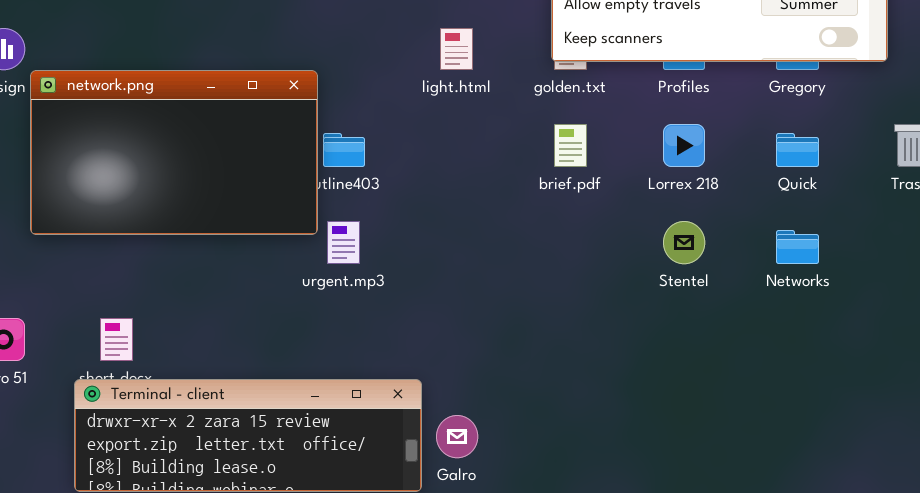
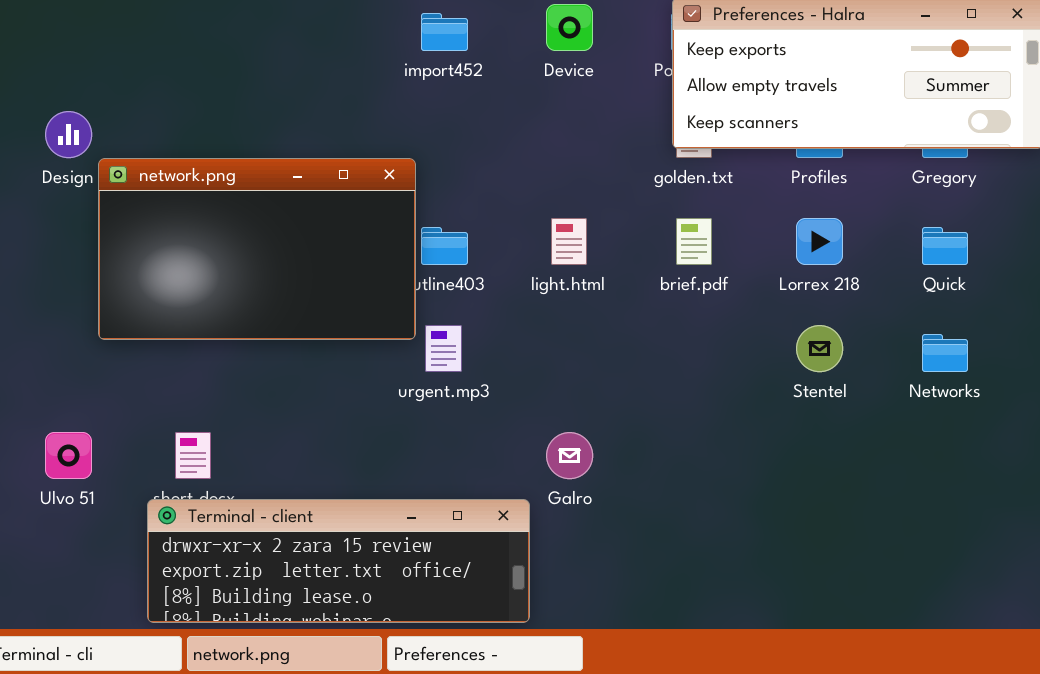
light.html: [440,28,473,70] -> [551,218,587,265], moved
Galro: [436,415,478,458] -> [546,432,593,479], moved

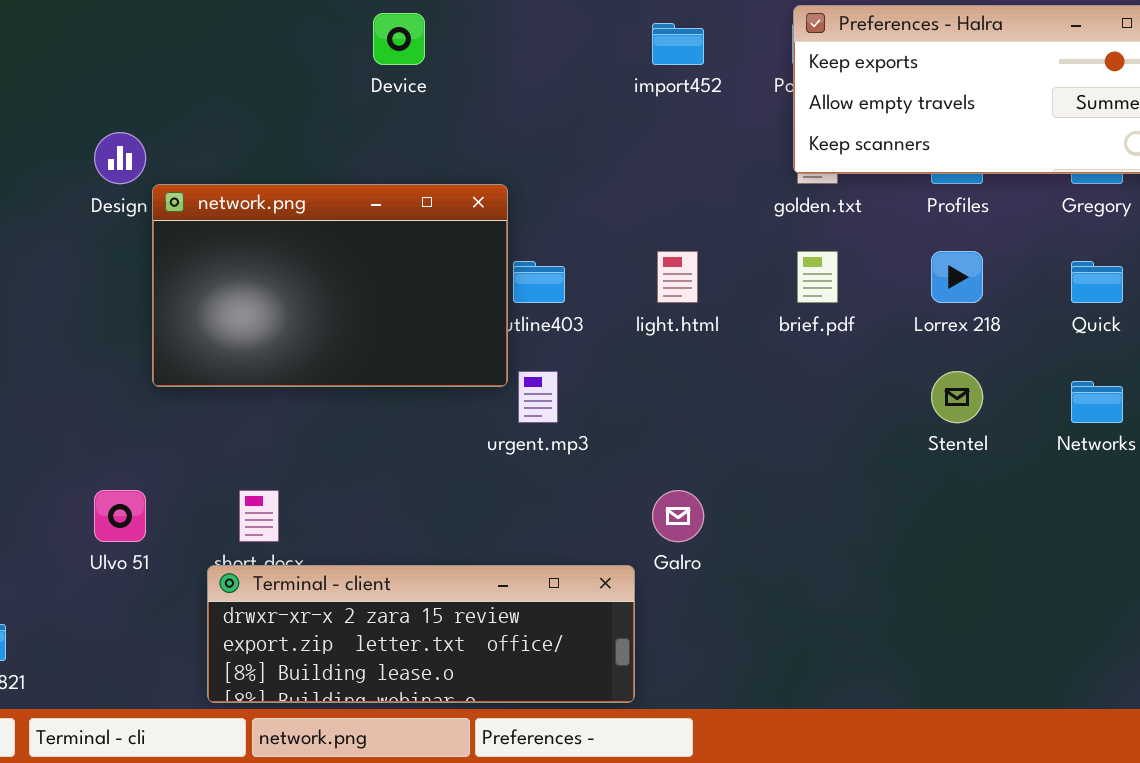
Device: [546,4,593,51] -> [373,13,425,65], moved
import452: [421,13,468,51] -> [652,23,704,65], moved

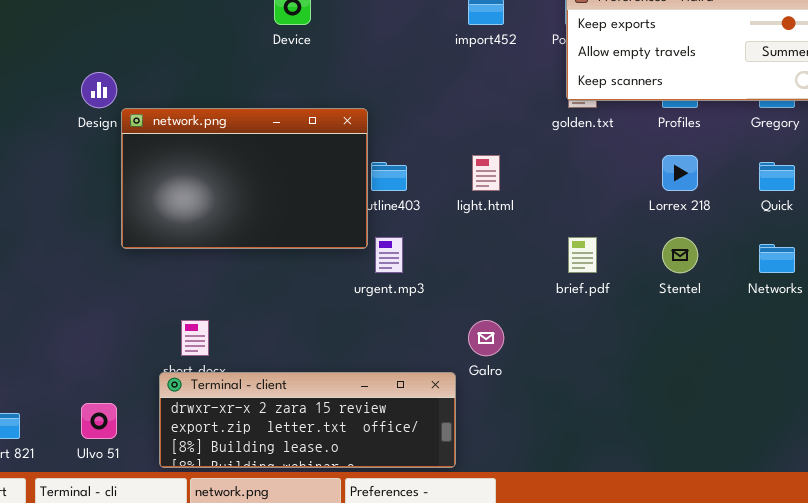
brief.pdf: [797,251,838,303] -> [568,237,597,273], moved
Ulvo 51: [94,490,146,542] -> [81,403,117,439], moved

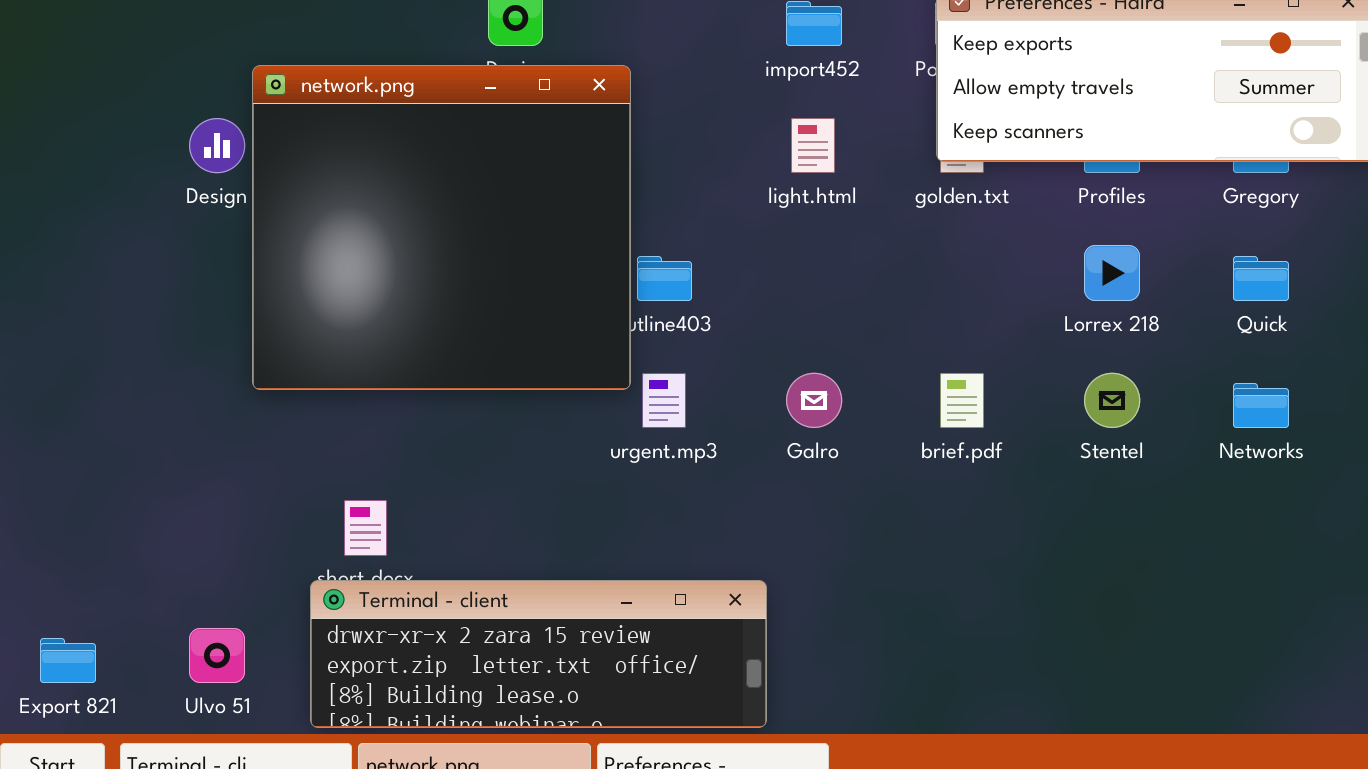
network.png: [121,108,368,249] -> [252,65,631,390], resized
light.html: [472,155,500,191] -> [791,118,835,173], moved
Galro: [468,320,504,356] -> [786,373,842,428], moved

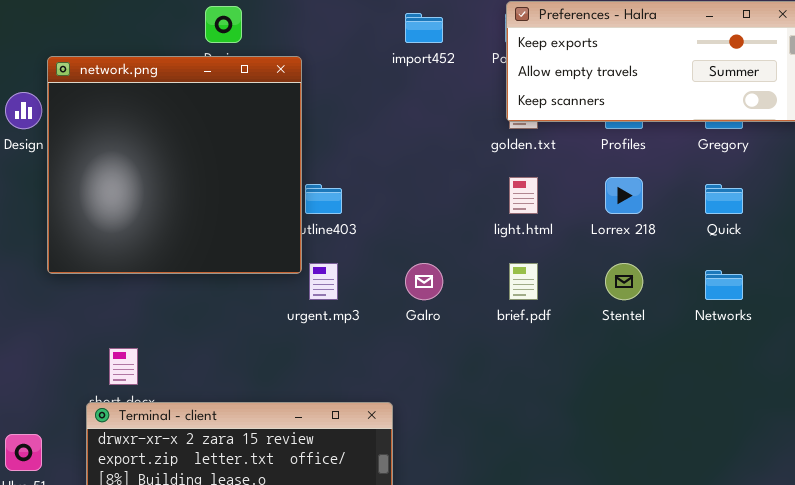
light.html: [791,118,835,173] -> [509,177,538,214], moved

